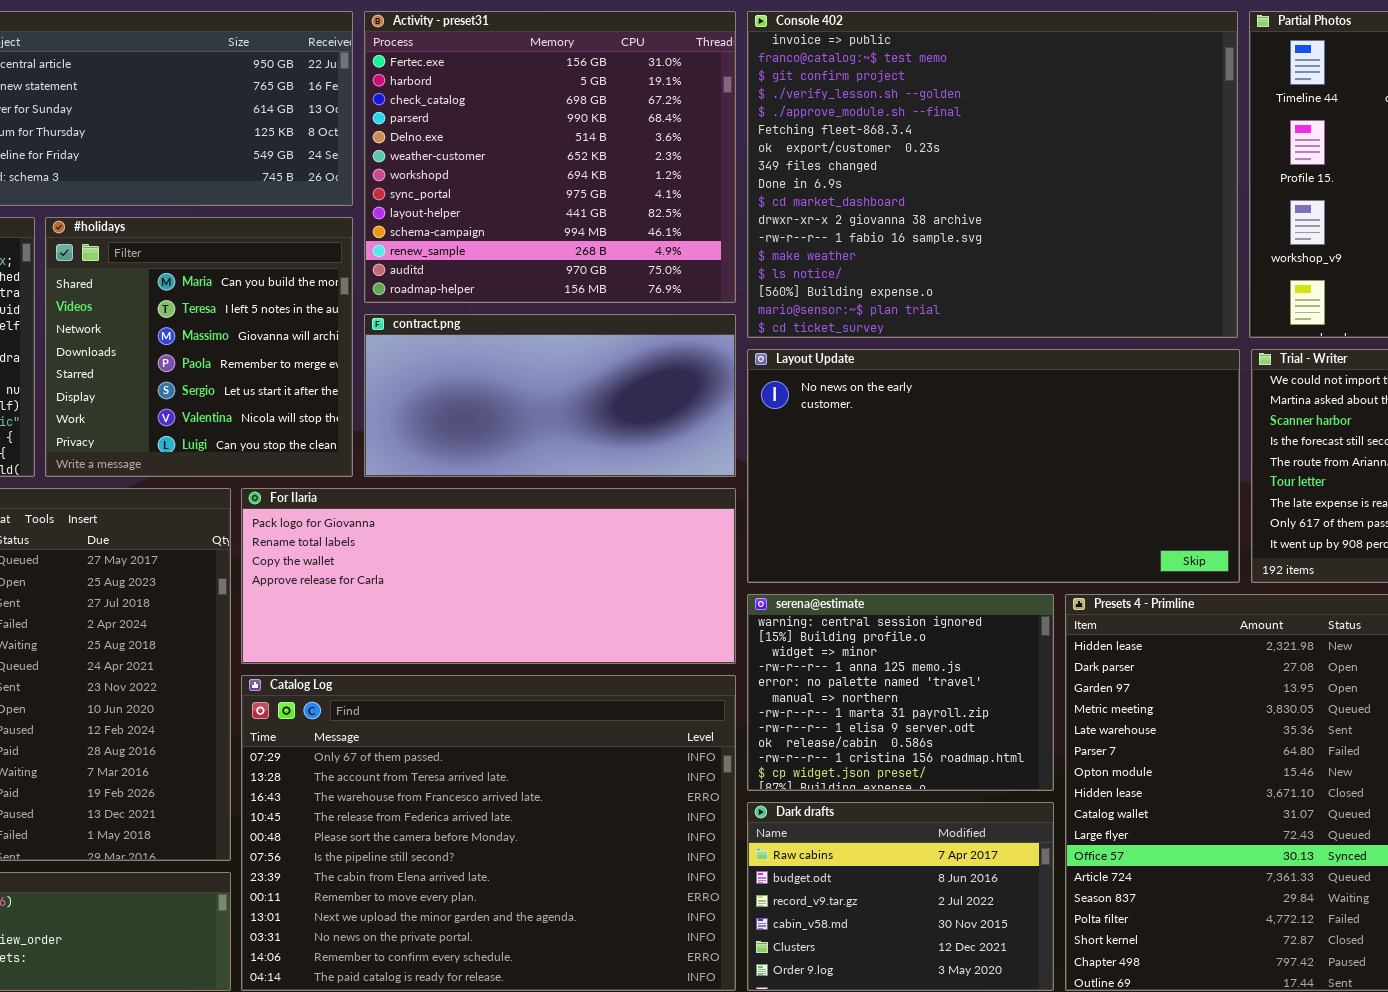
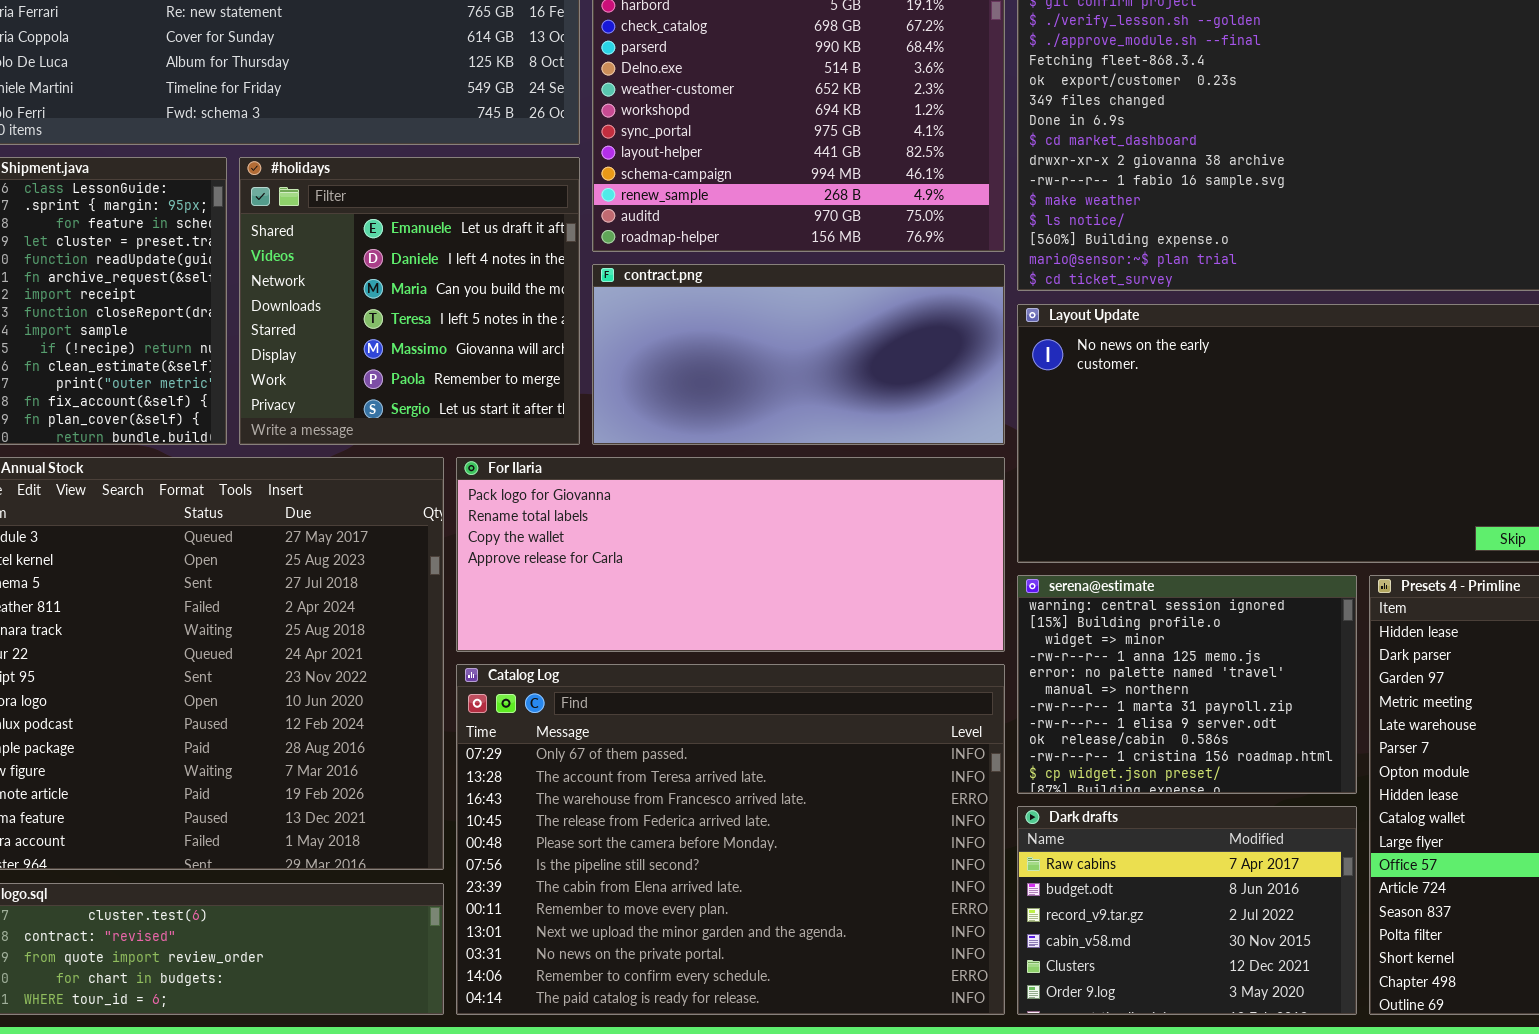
#holidays: [45,217,353,477] -> [239,157,580,445], scrolled up 2 rows

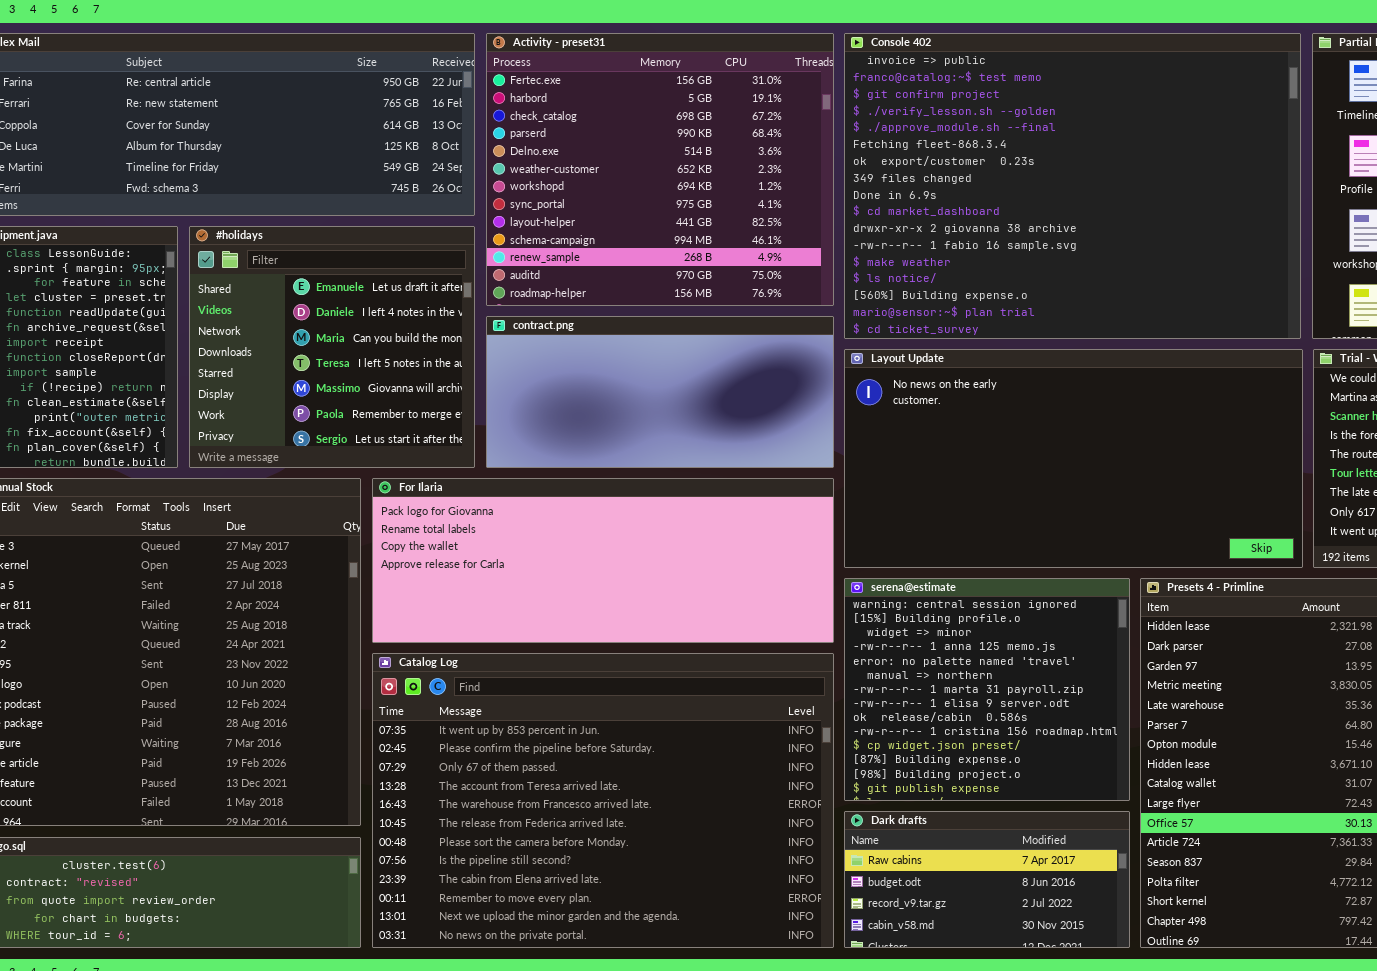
serena@estimate: [1017,575,1357,794] -> [844,578,1130,801], resized
Catalog Log: [456,664,1005,1015] -> [372,653,834,948], scrolled up 2 rows
Dark drafts: [1017,806,1357,1015] -> [844,811,1130,948], resized

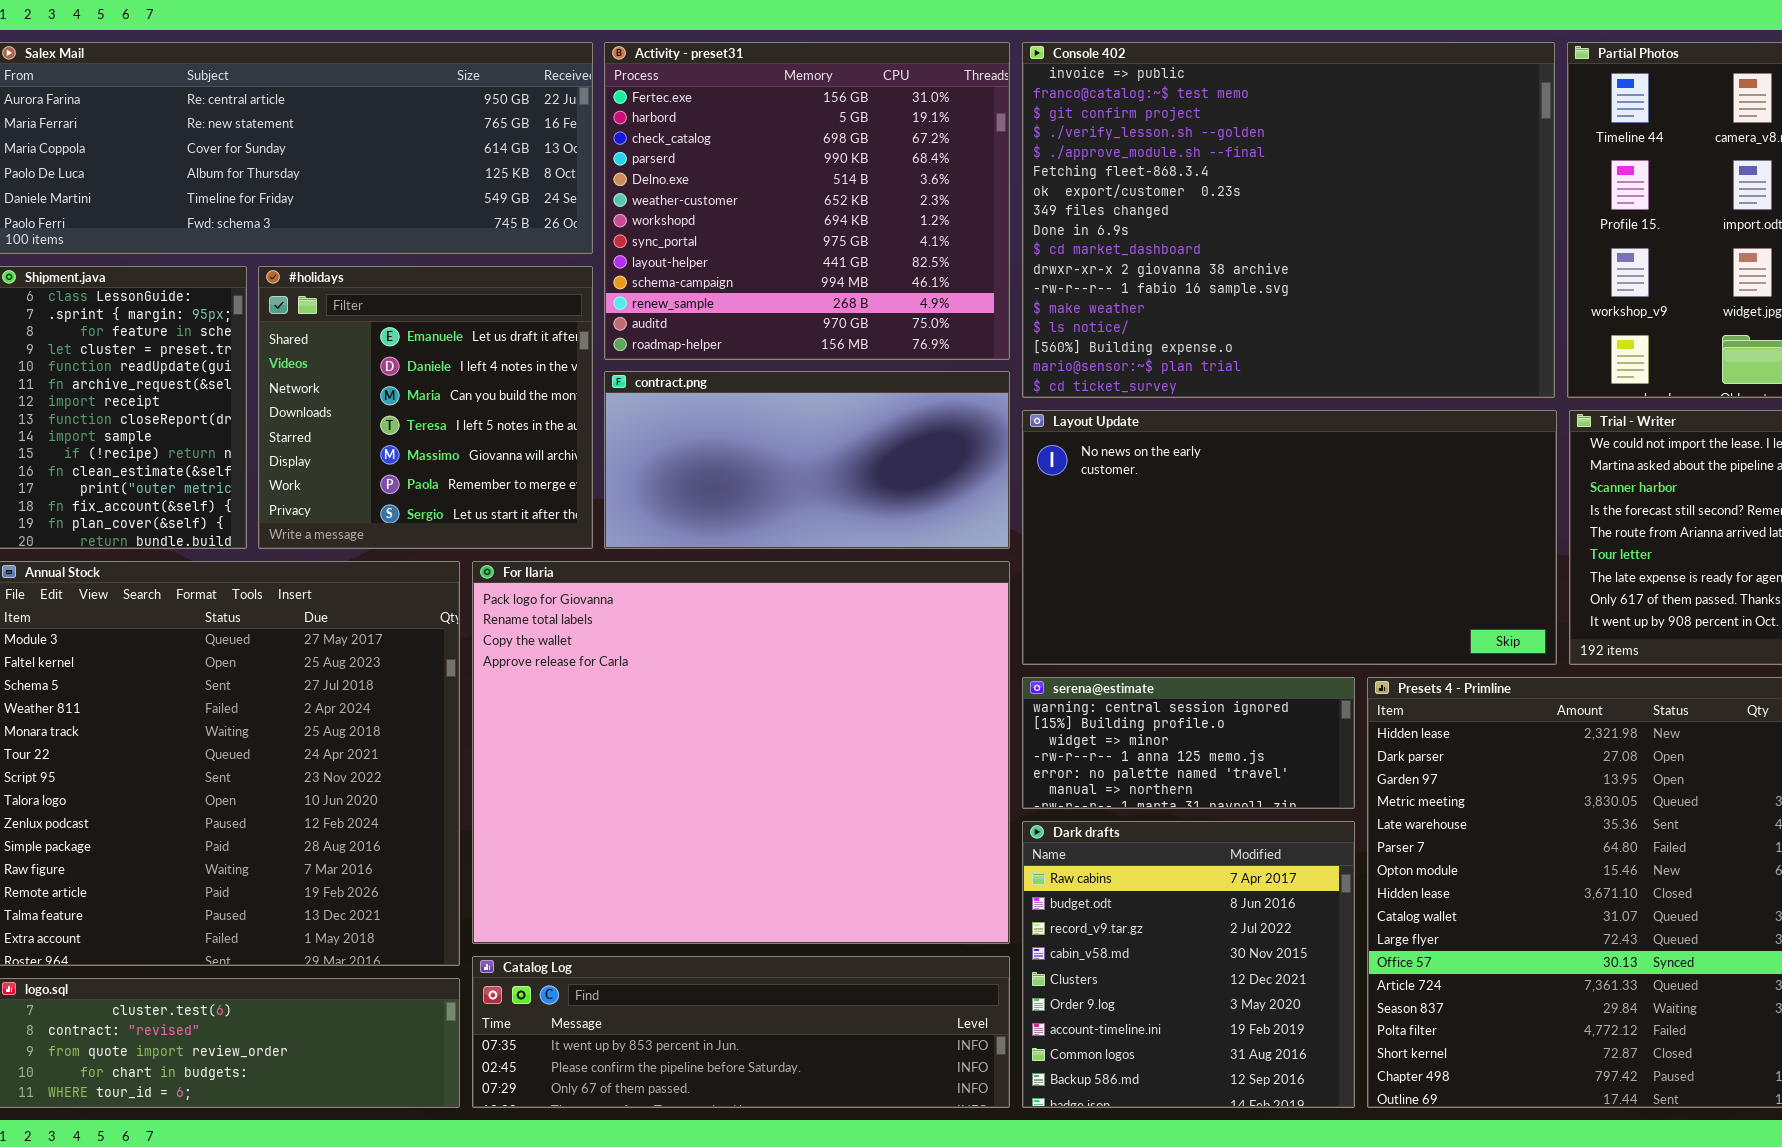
For Ilaria: [372,478,834,643] -> [472,561,1010,944], resized
serena@estimate: [844,578,1130,801] -> [1022,677,1355,809], resized
Catalog Log: [372,653,834,948] -> [472,956,1010,1108], resized
Dark drafts: [844,811,1130,948] -> [1022,821,1355,1108], resized

